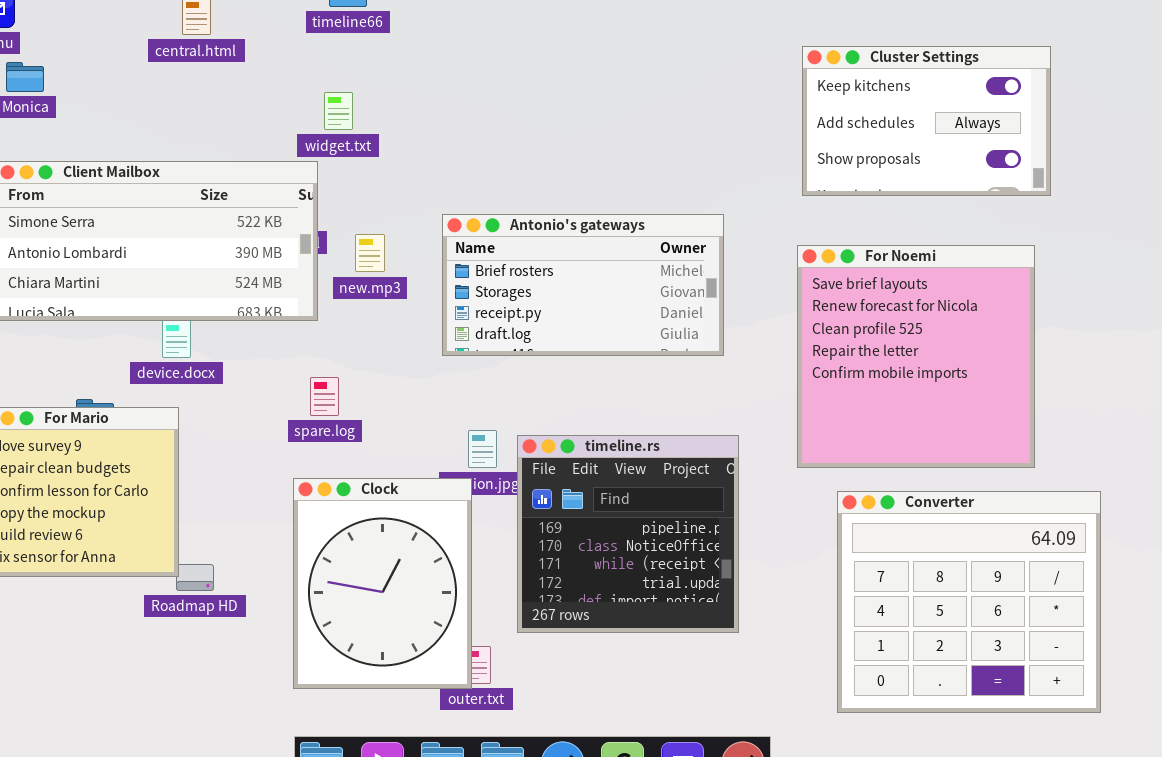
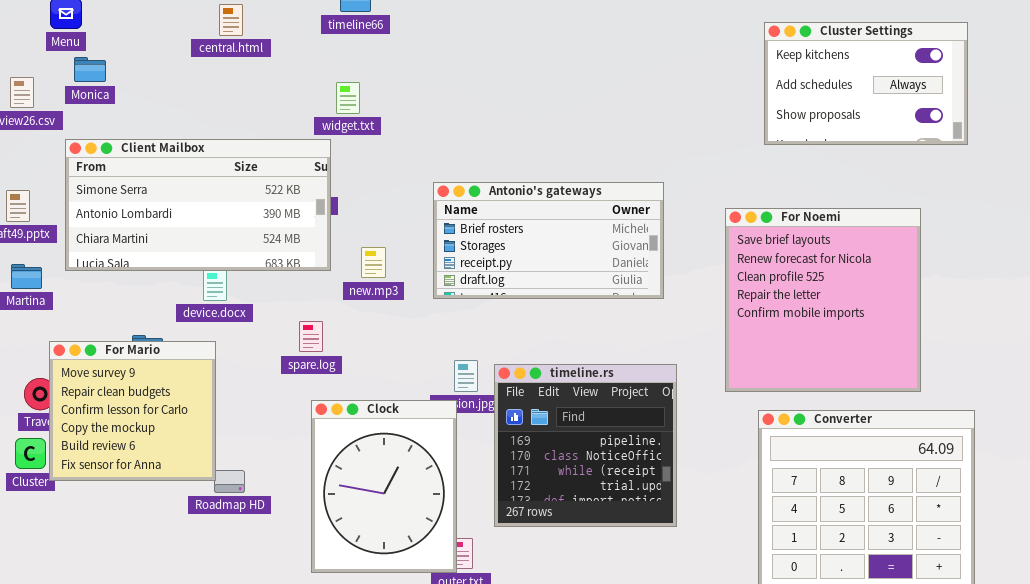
Cluster Settings: [802,46,1051,196] -> [764,22,968,145], moved
new.mp3: [355,234,385,272] -> [361,247,386,278], moved
spare.log: [310,377,339,416] -> [299,321,323,352], moved

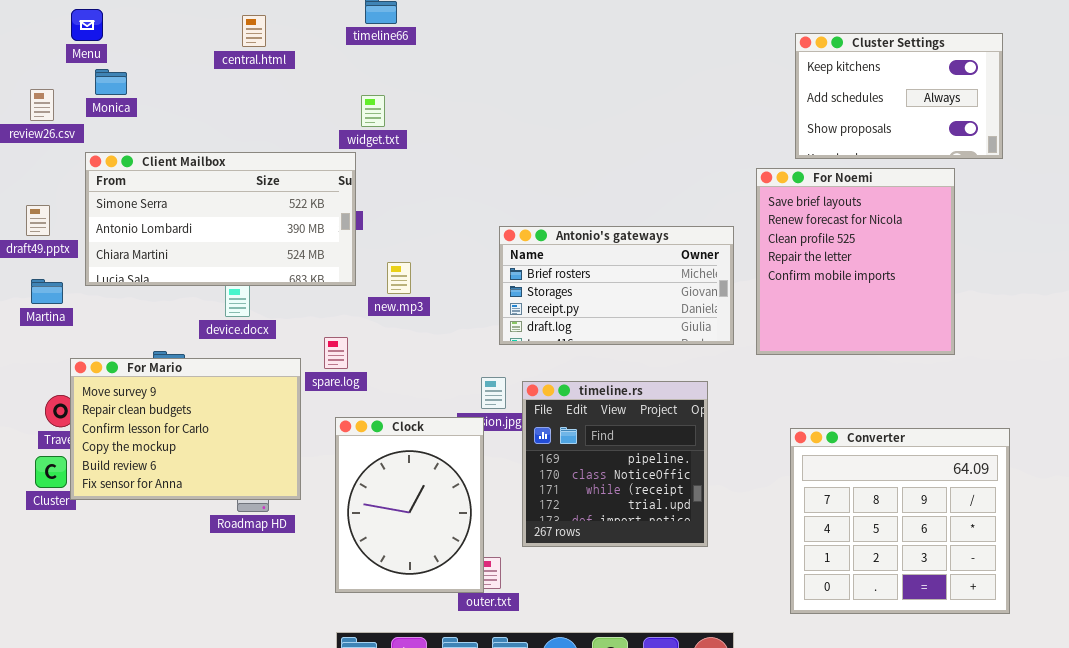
Antonio's gateways: [433,182,664,299] -> [499,226,734,345], moved
For Noemi: [725,208,921,392] -> [756,168,955,355], moved
For Mario: [49,341,216,481] -> [70,358,301,500], resized

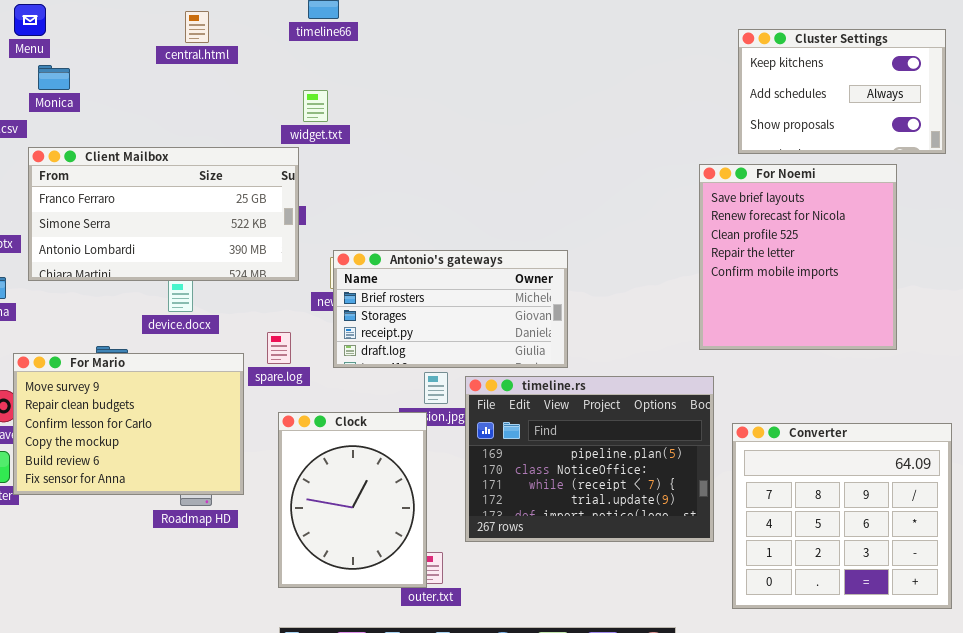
Client Mailbox: [85,152,356,286] -> [28,147,299,281], scrolled up 1 row
Antonio's gateways: [499,226,734,345] -> [333,250,568,368], moved
timeline.rs: [522,381,708,547] -> [465,376,714,542], resized

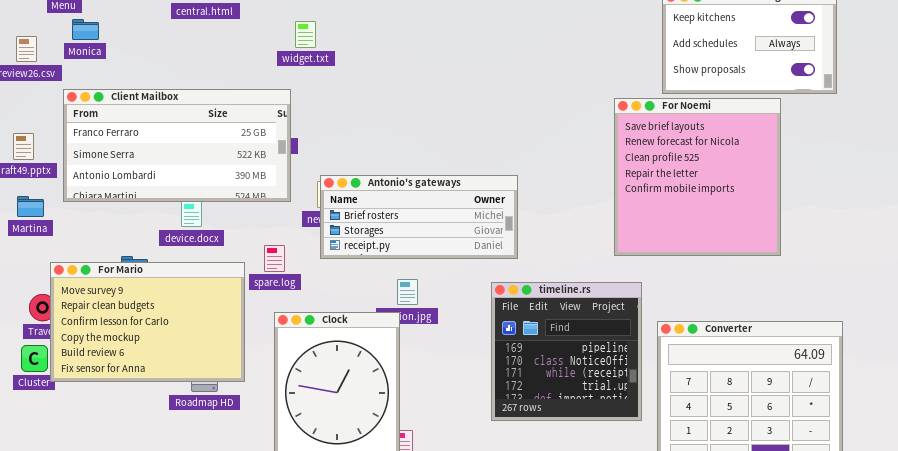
widget.txt: [303,90,328,122] -> [295,21,316,48], moved
For Noemi: [699,164,897,350] -> [614,98,781,256], moved
Antonio's gateways: [333,250,568,368] -> [320,175,518,259], resized
timeline.rs: [465,376,714,542] -> [491,282,642,421], resized

